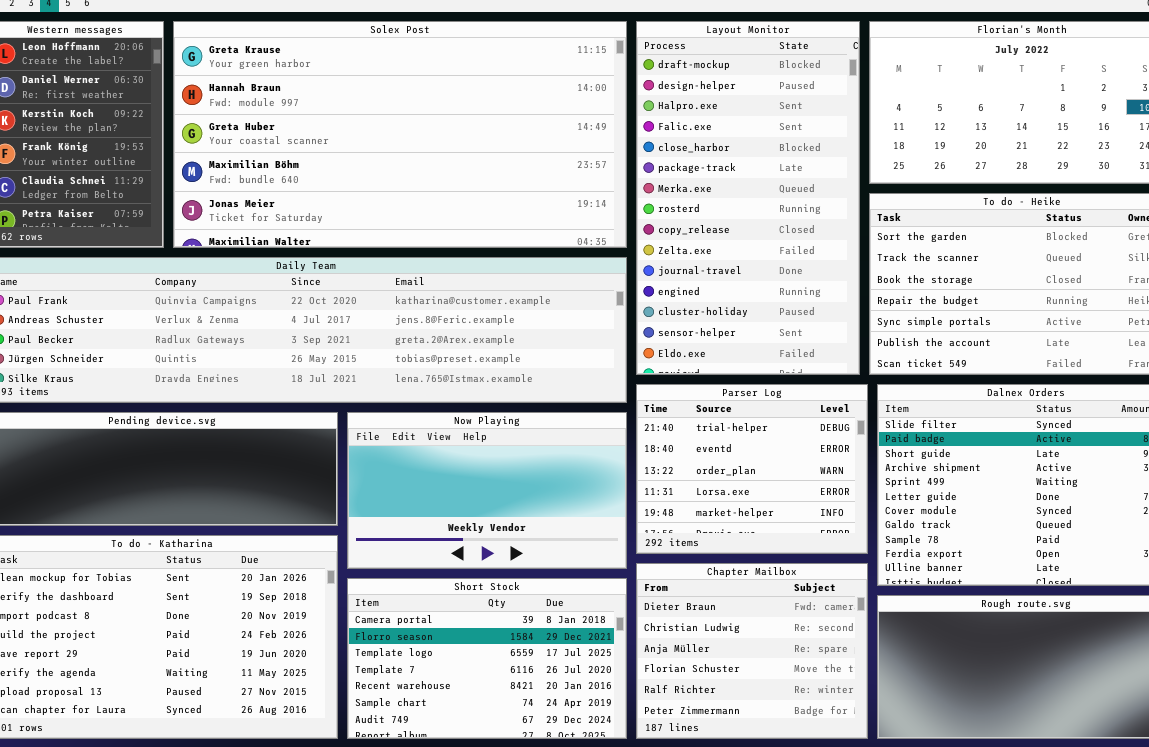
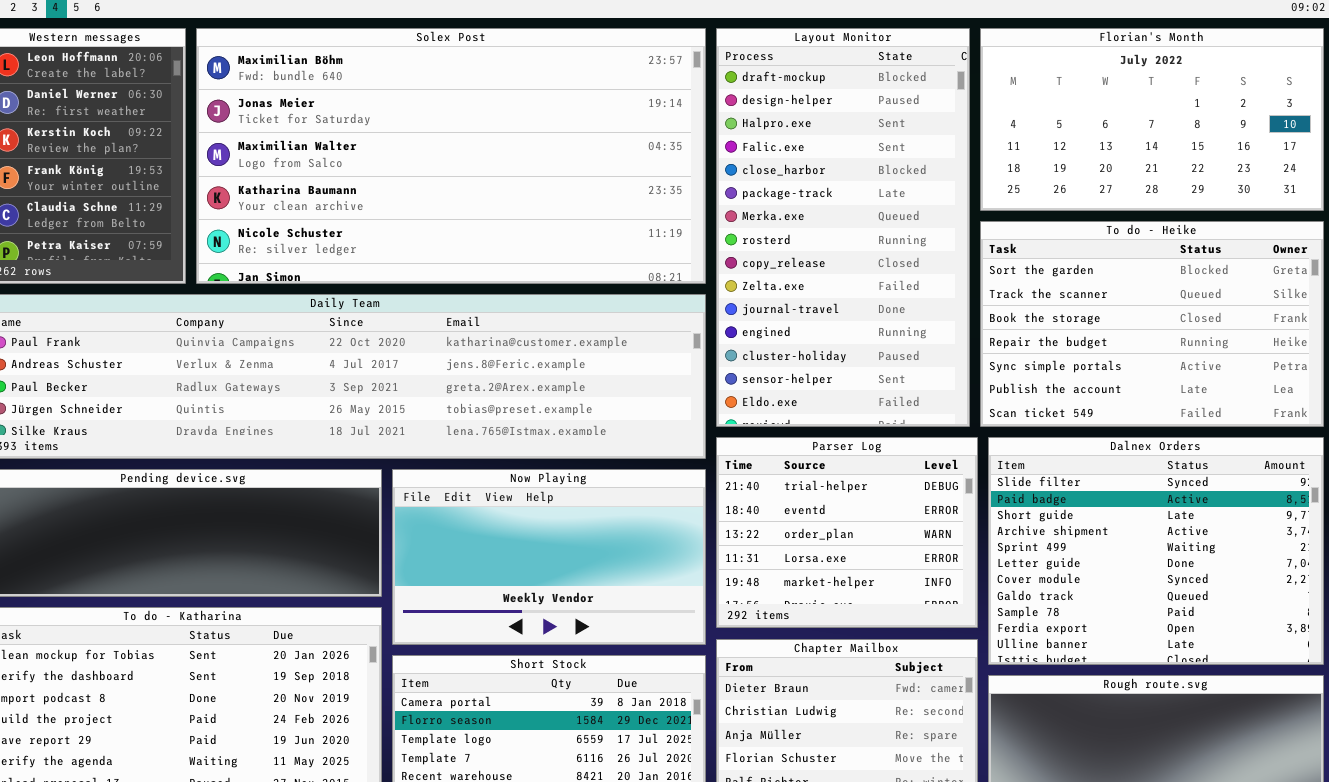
Solex Post: [173,21,627,248] -> [196,28,706,284], scrolled down 3 rows

